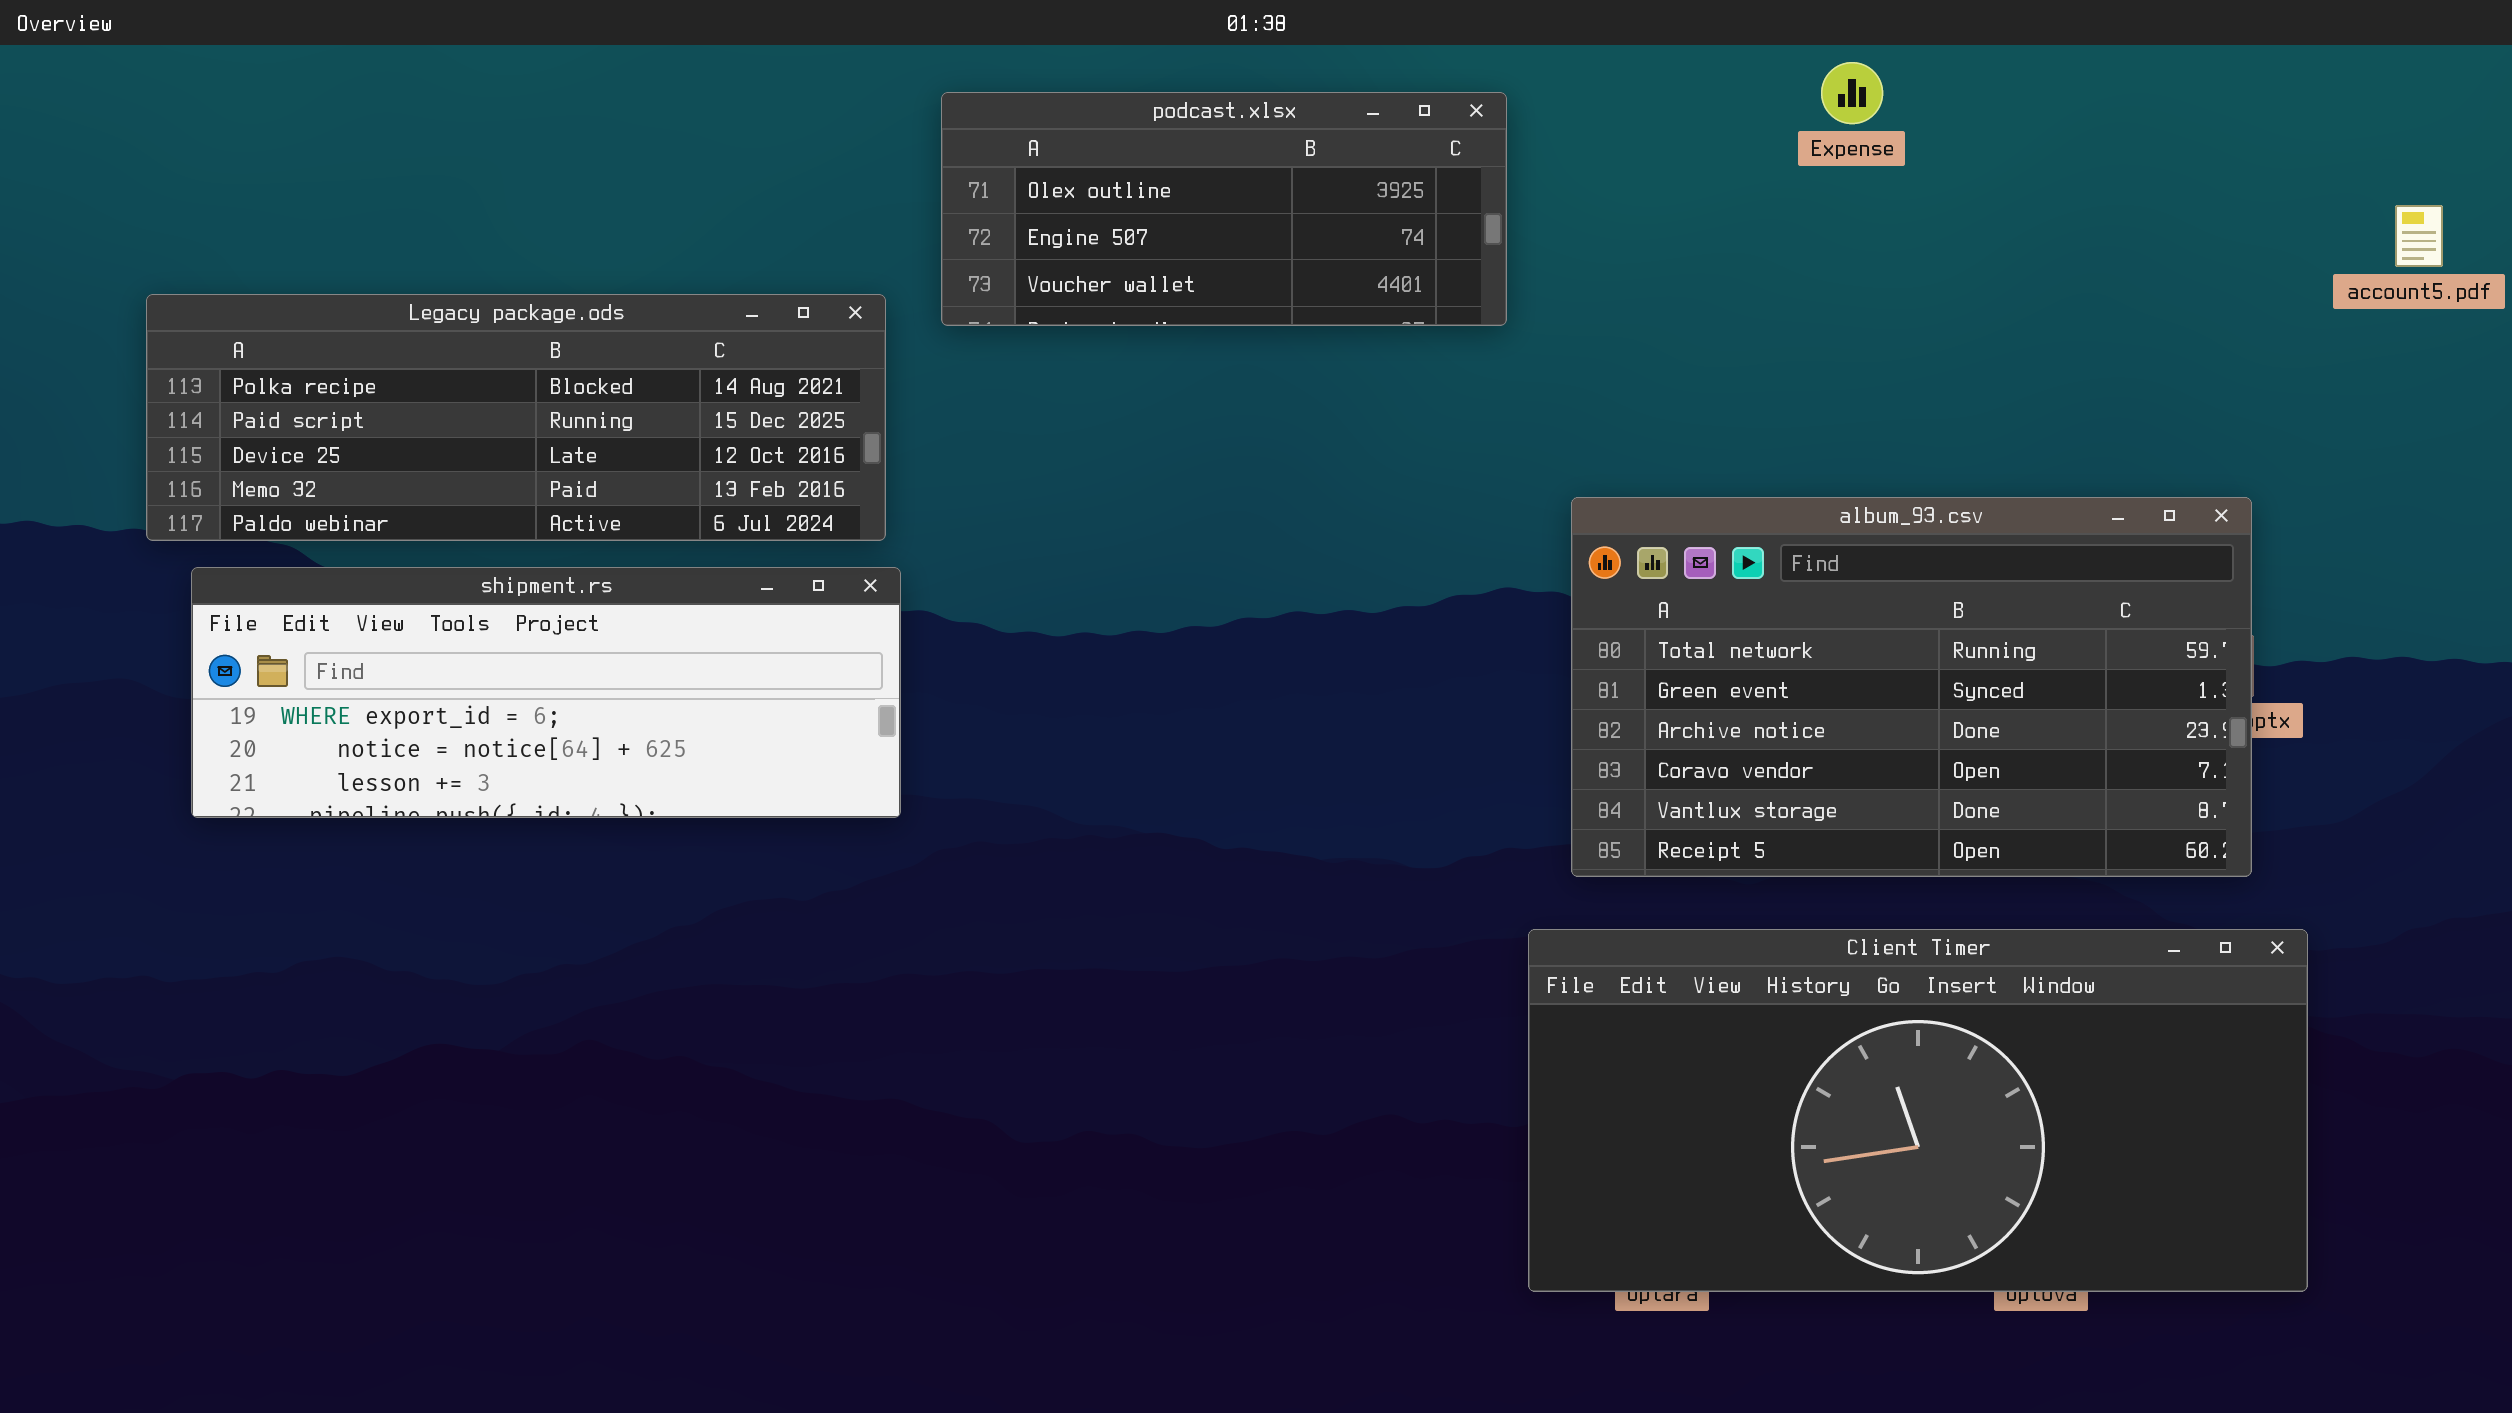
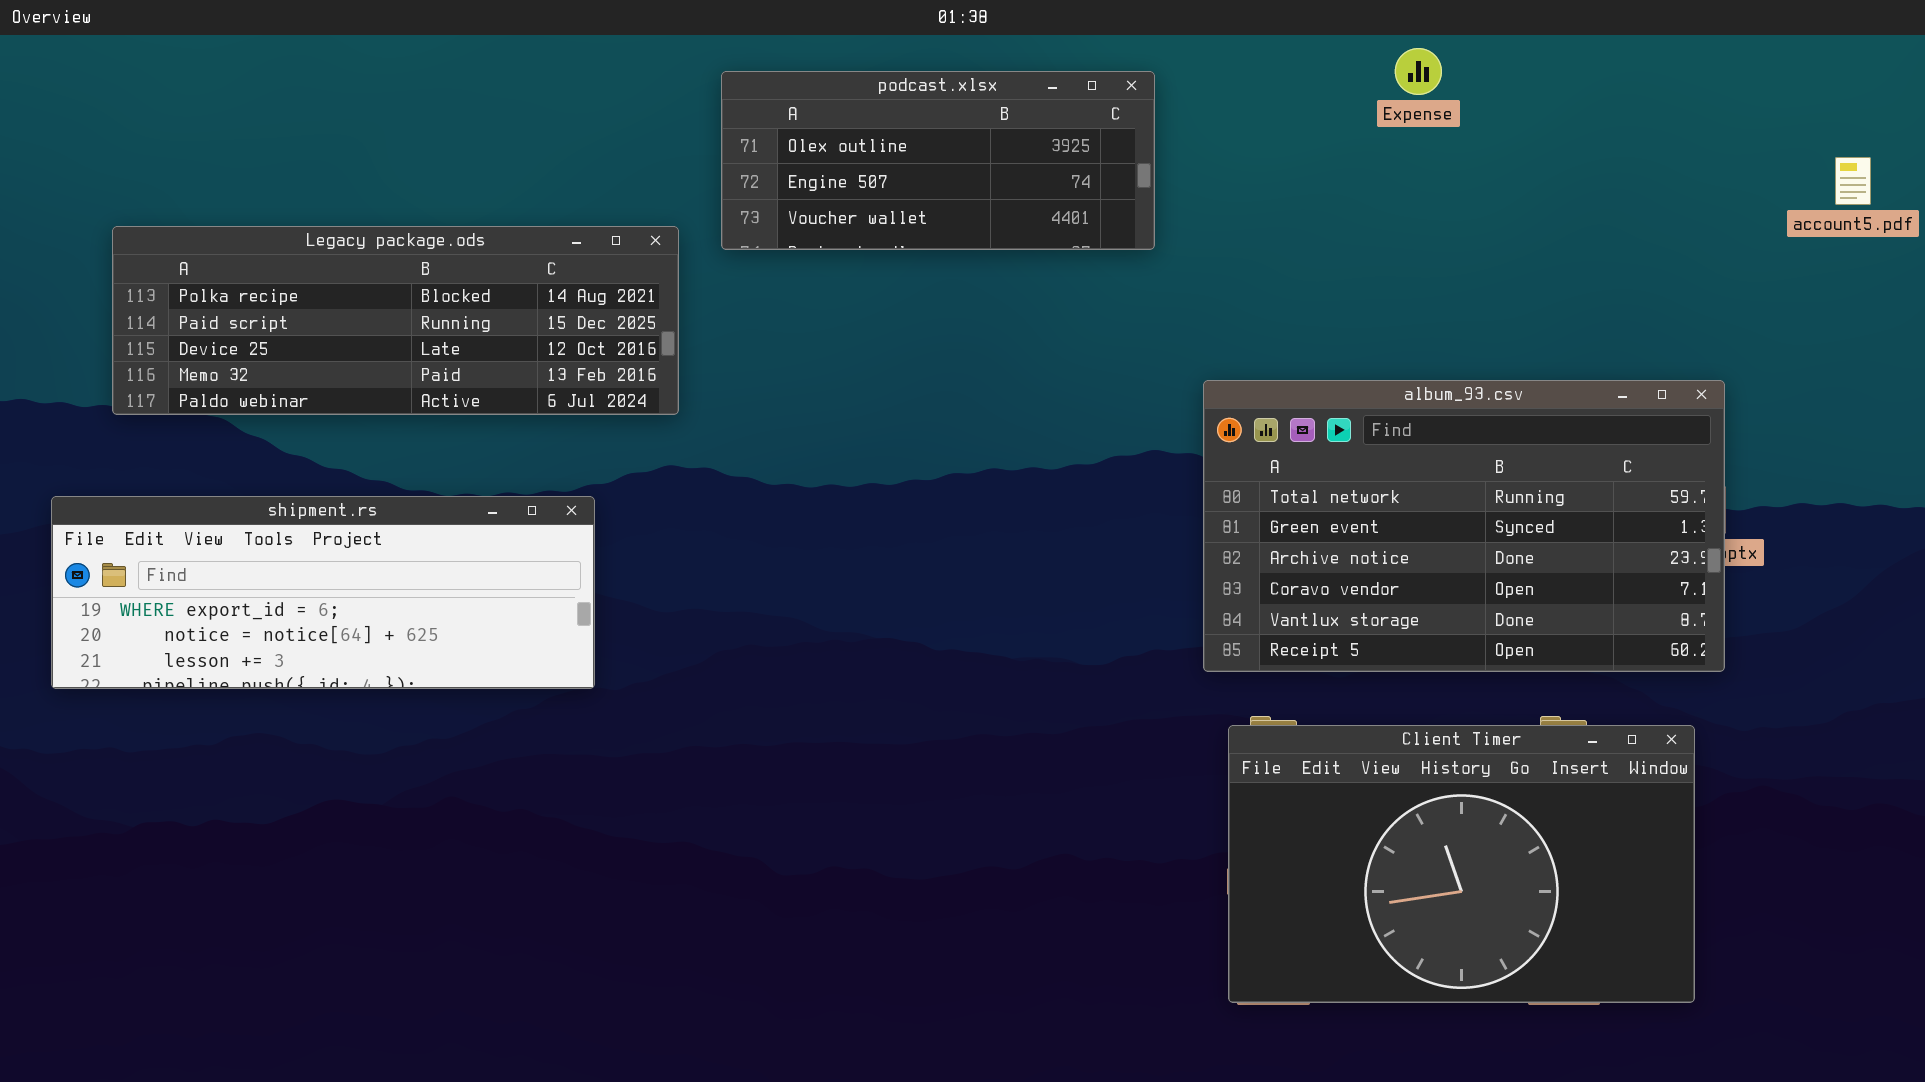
shipment.rs: [191,567,901,818] -> [51,496,595,689], moved
Client Timer: [1528,929,2308,1292] -> [1228,725,1695,1003], moved, resized

